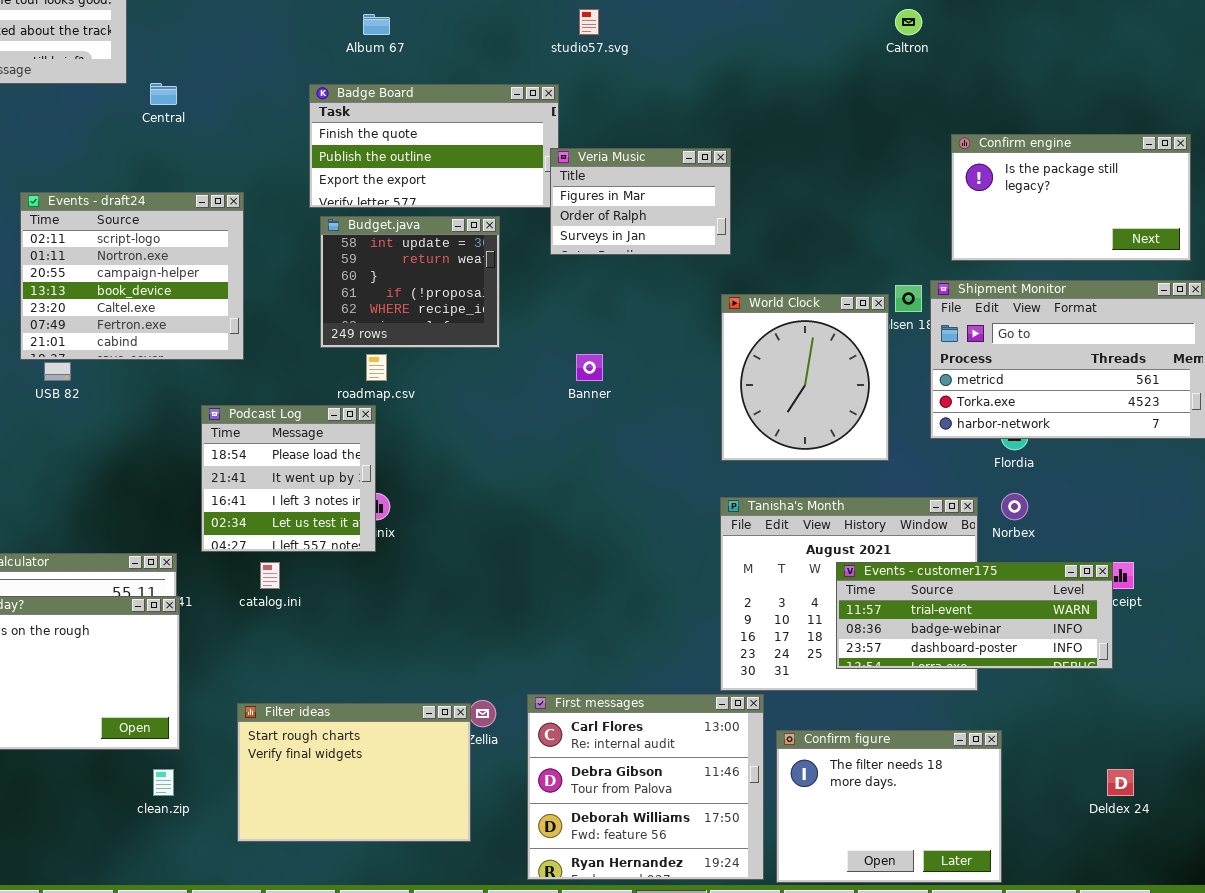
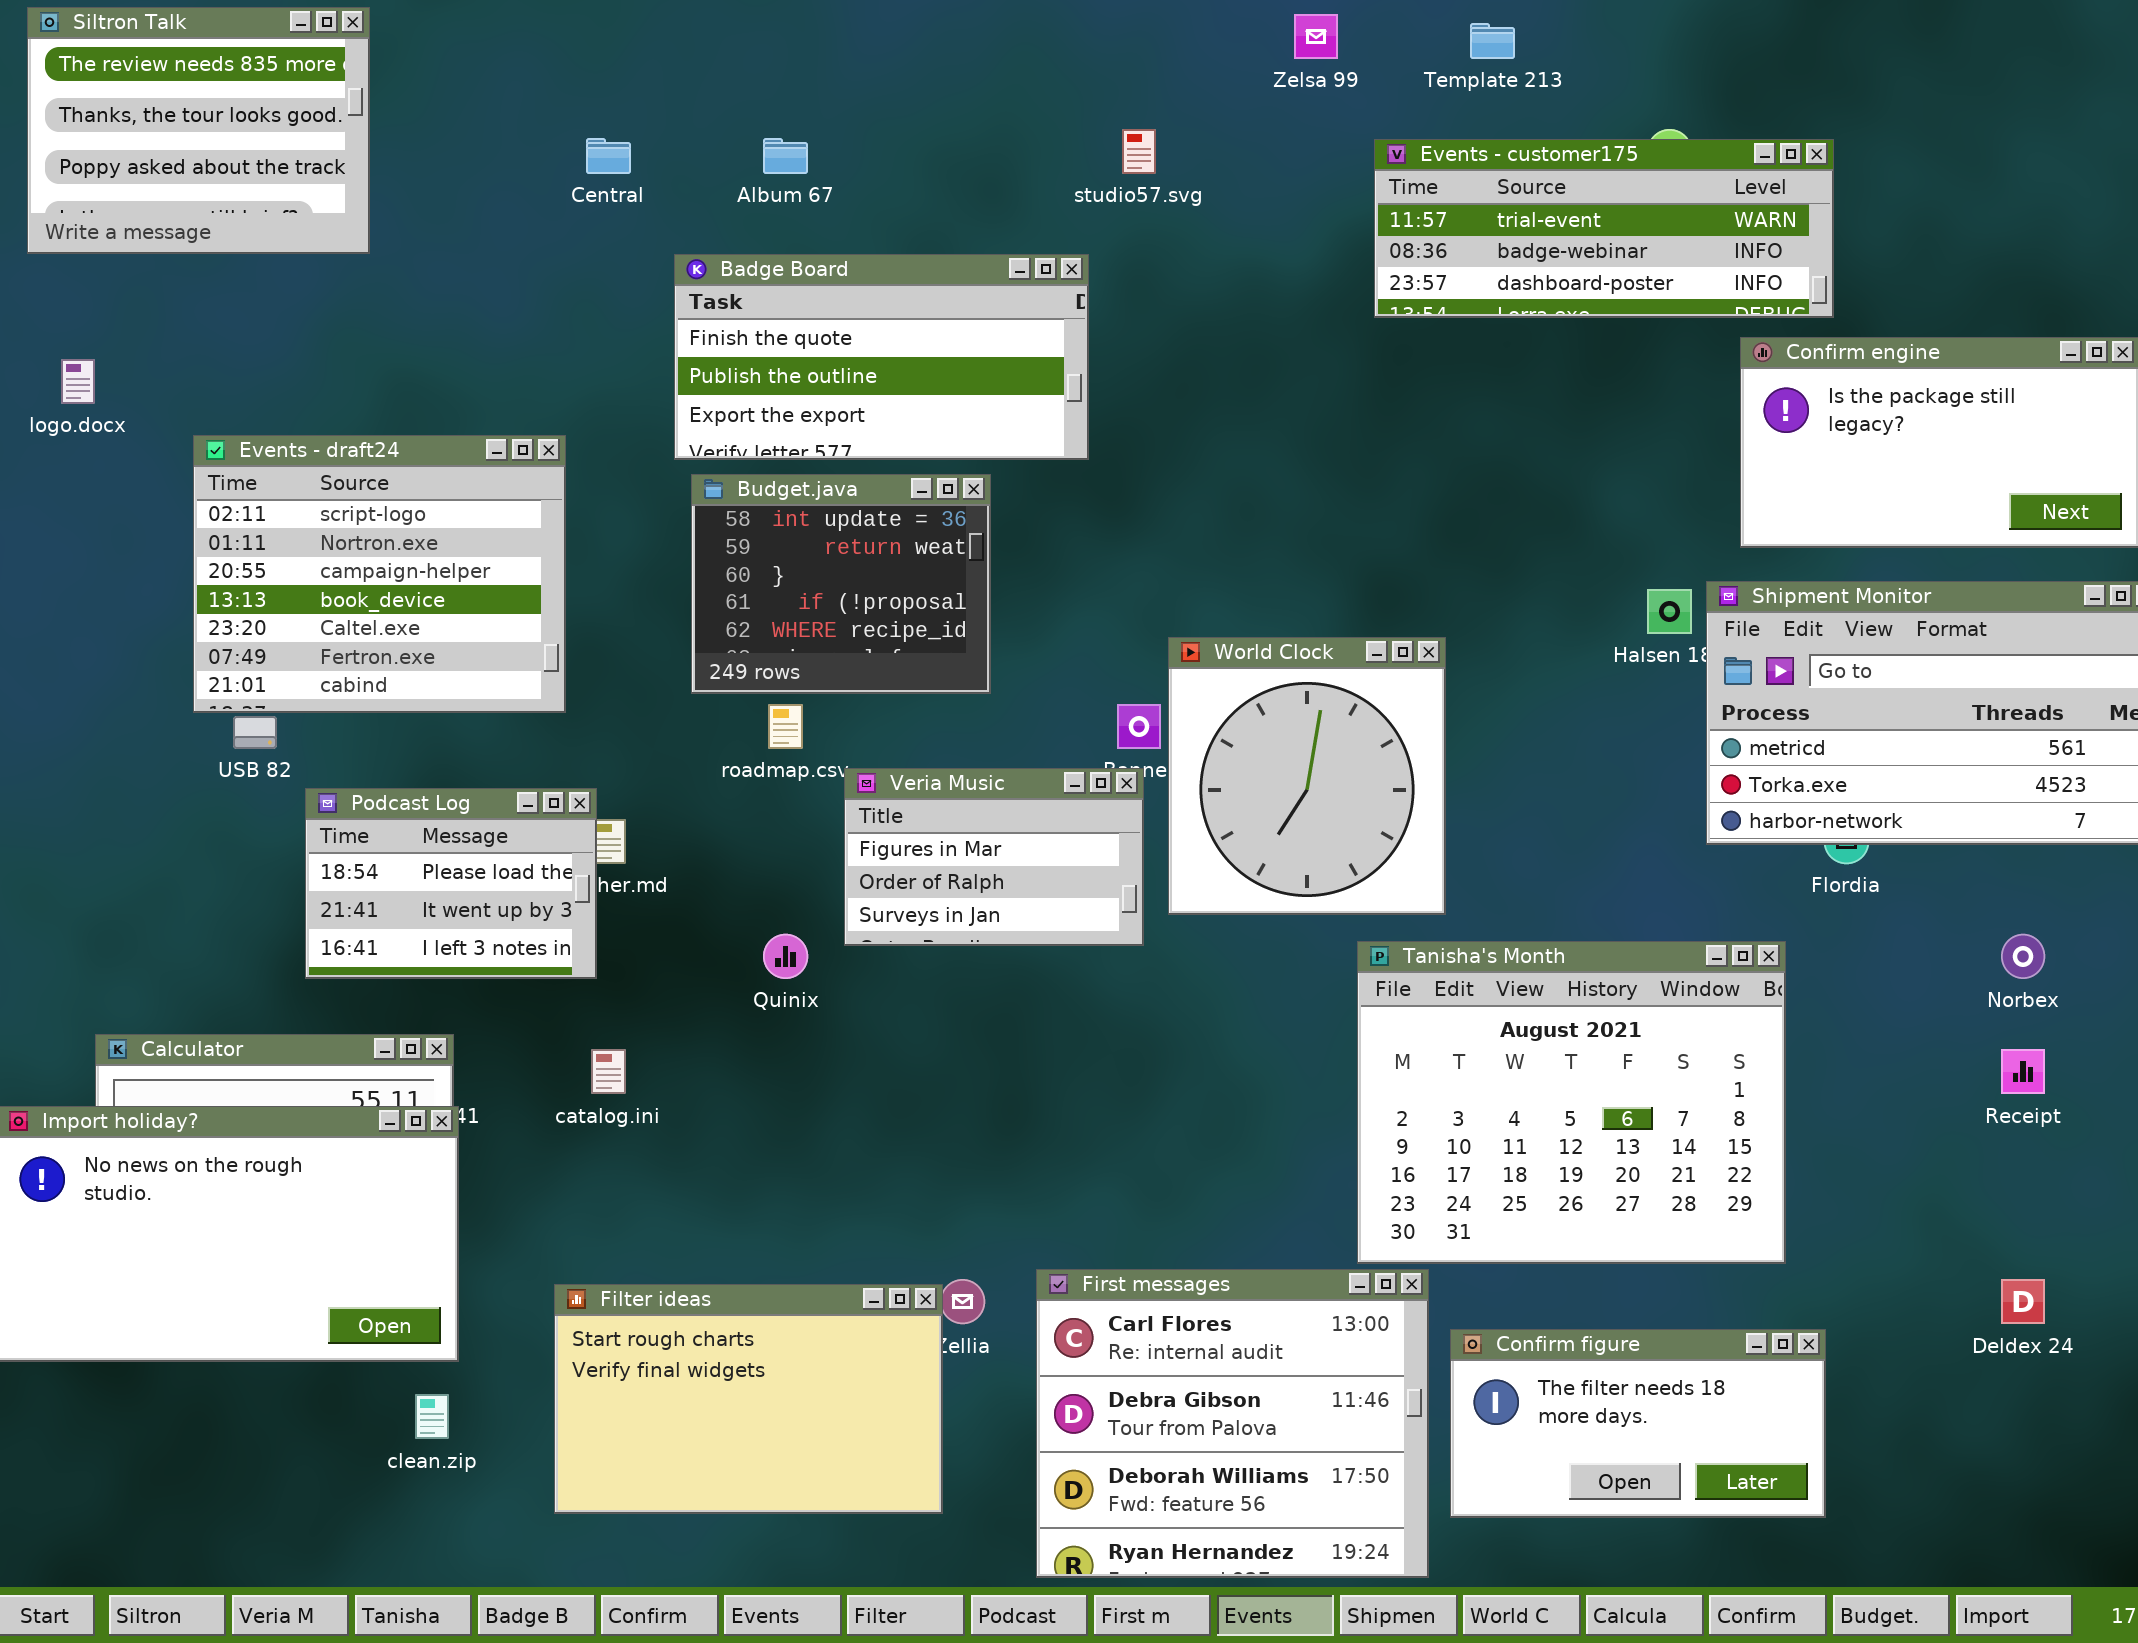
Central: [150,83,177,105] -> [586,138,631,174], moved
Veria Music: [550,148,731,255] -> [844,768,1144,946], moved
World Clock: [721,294,889,461] -> [1168,637,1446,915], moved
Podcast Log: [201,405,376,552] -> [305,788,597,979], moved, resized
Norbex: [1001,493,1028,520] -> [2001,934,2045,979], moved
Events - customer175: [836,562,1113,669] -> [1374,139,1834,318], moved
Confirm figure: [776,730,1002,883] -> [1450,1329,1826,1518], resized
Deldex 24: [1107,769,1134,796] -> [2001,1279,2045,1324], moved

